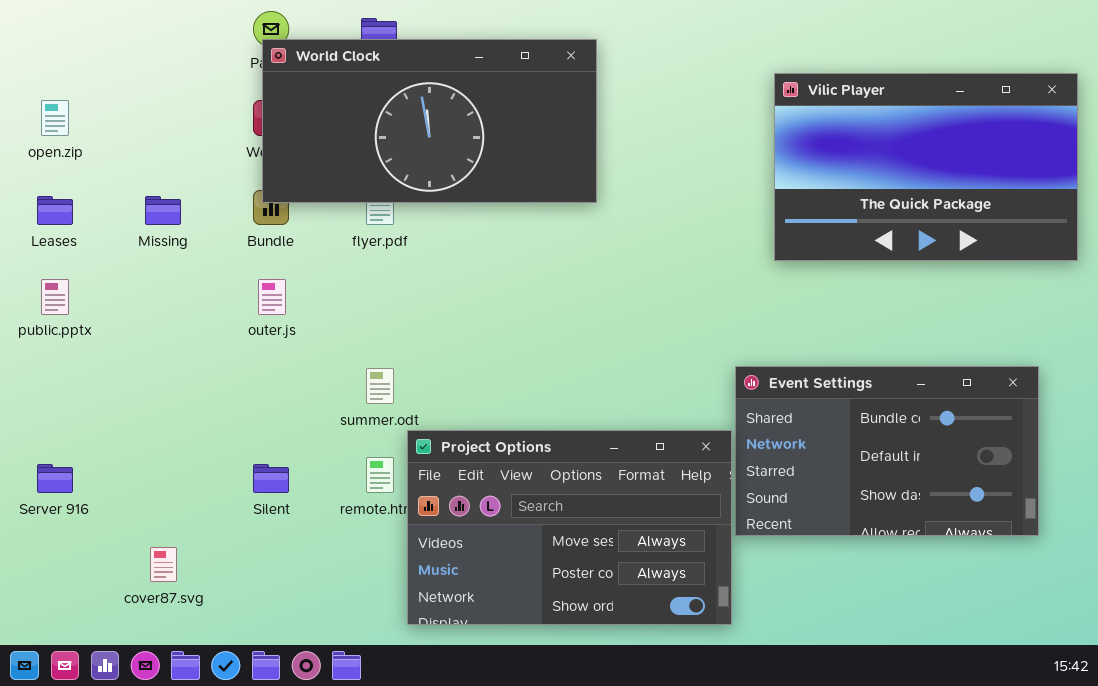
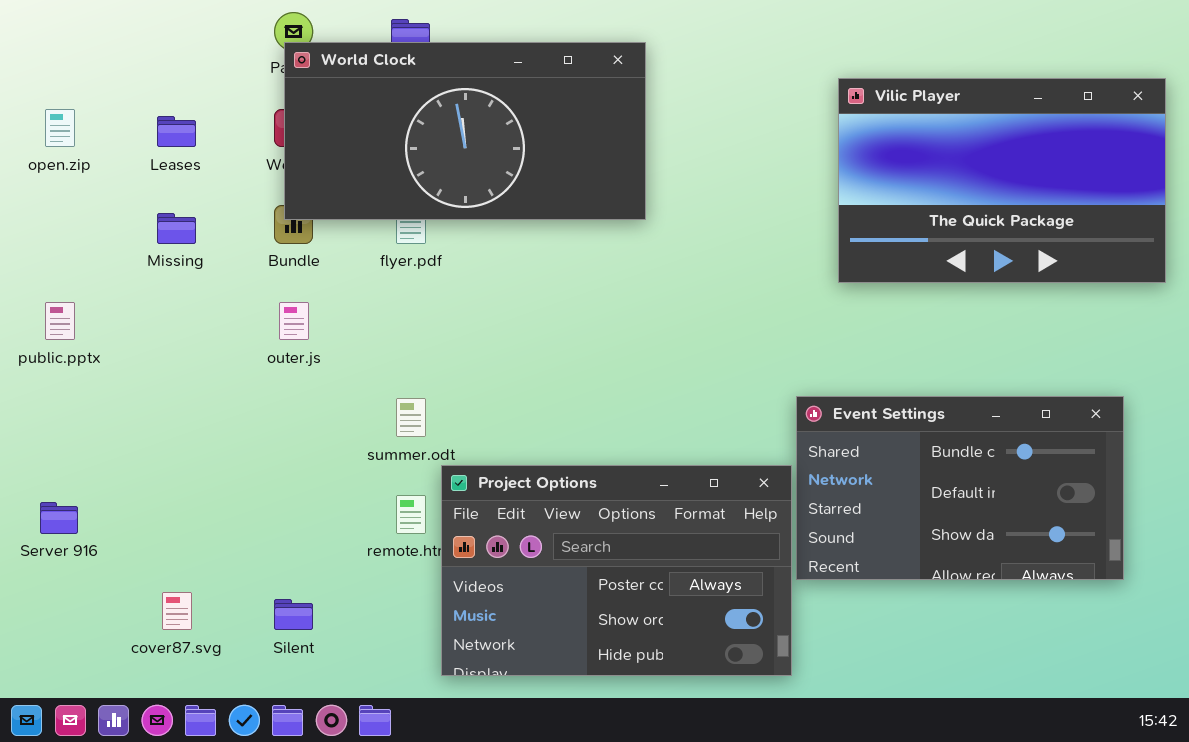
Leases: [37,196,73,225] -> [157,116,196,147], moved
Project Options: [407,430,732,625] -> [441,465,792,676], scrolled down 1 row
Silent: [253,464,289,493] -> [274,599,313,630], moved

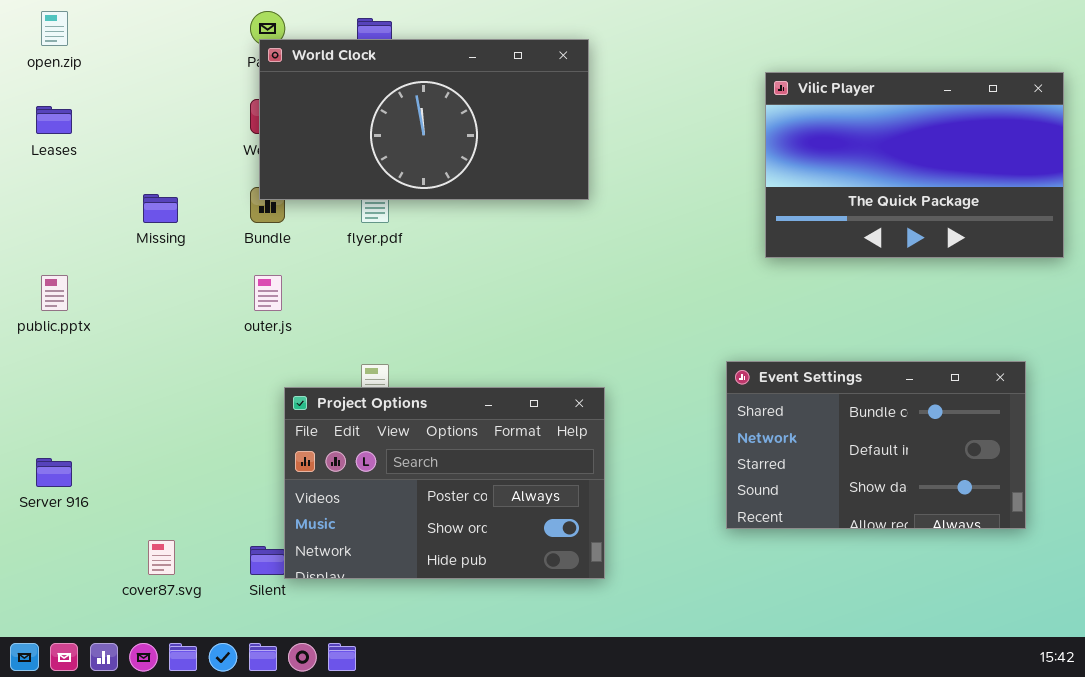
open.zip: [45,109,75,147] -> [41,11,68,46], moved
Leases: [157,116,196,147] -> [36,106,72,134], moved
Project Options: [441,465,792,676] -> [284,387,605,579], moved

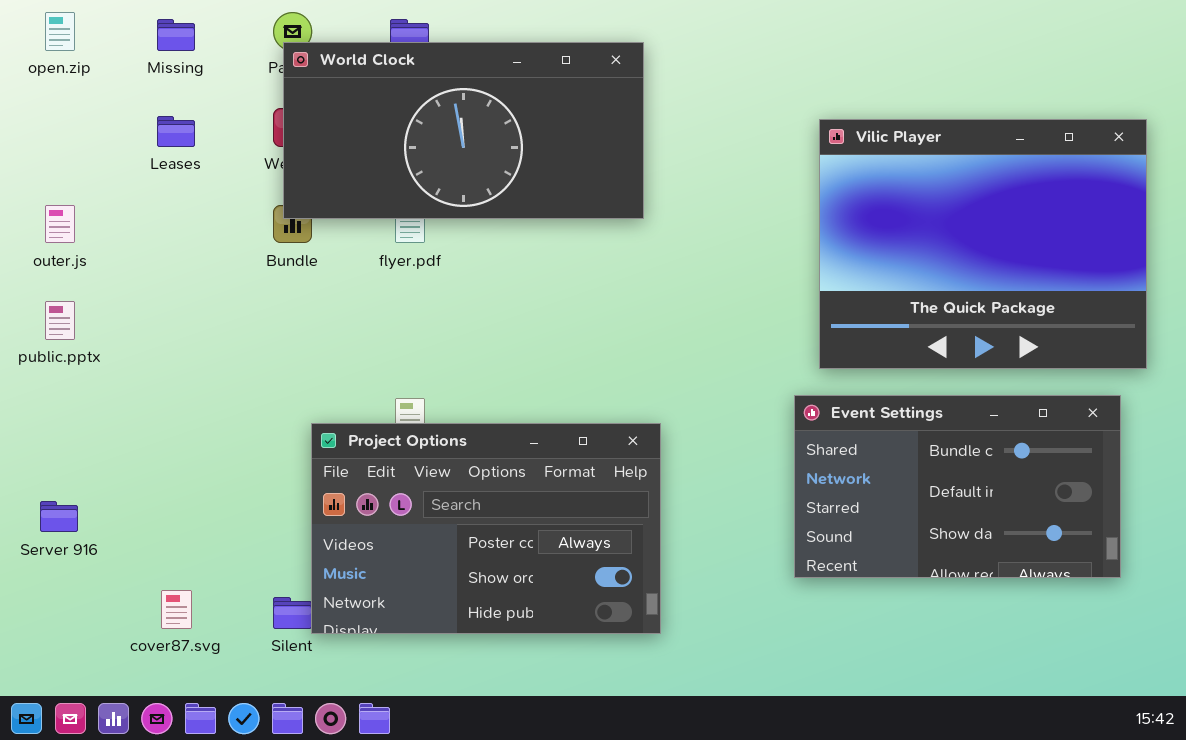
Vilic Player: [765,72,1064,258] -> [819,119,1147,369], moved, resized
Leases: [36,106,72,134] -> [157,116,195,147], moved
Missing: [143,194,178,223] -> [157,19,195,51], moved
outer.js: [254,275,282,311] -> [45,205,75,243], moved

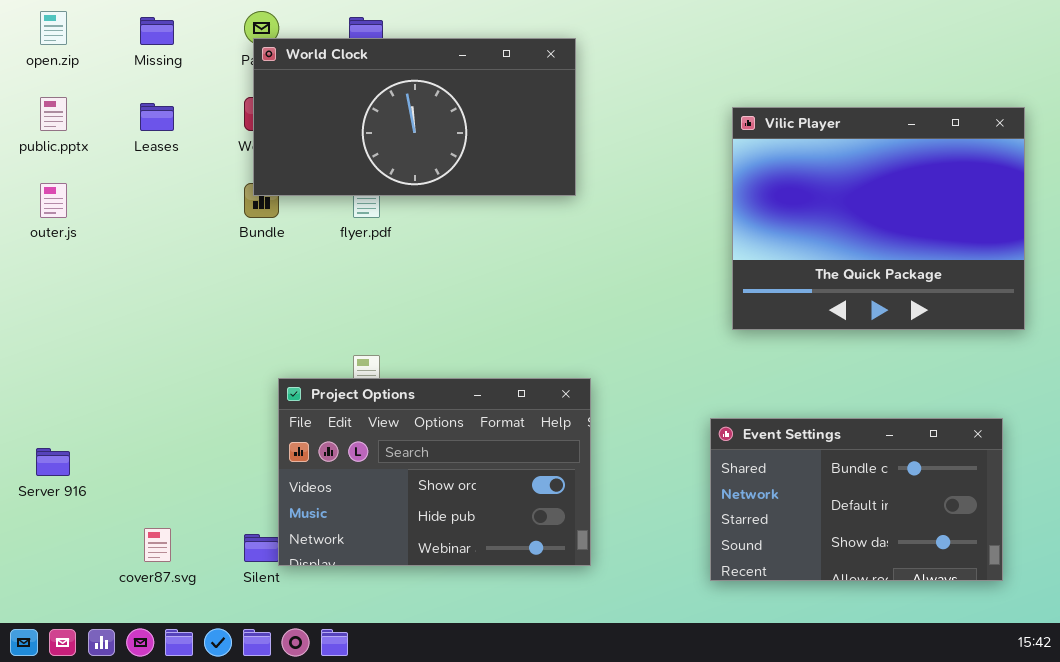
public.pptx: [45,301,75,340] -> [40,97,67,131], moved
Event Settings: [794,395,1121,578] -> [710,418,1003,581], moved
Project Options: [311,423,661,634] -> [278,378,591,566], scrolled down 1 row

